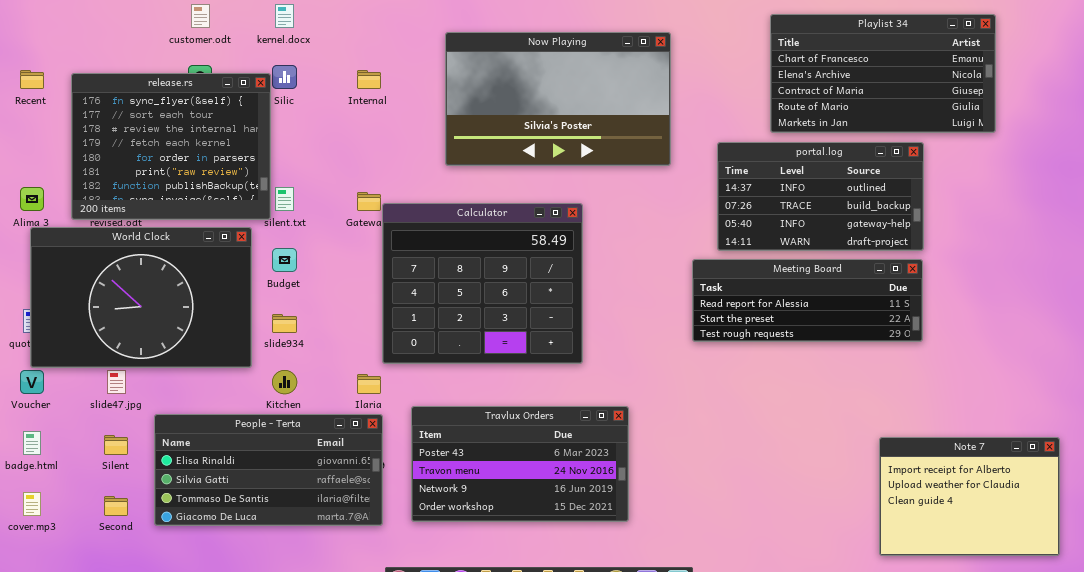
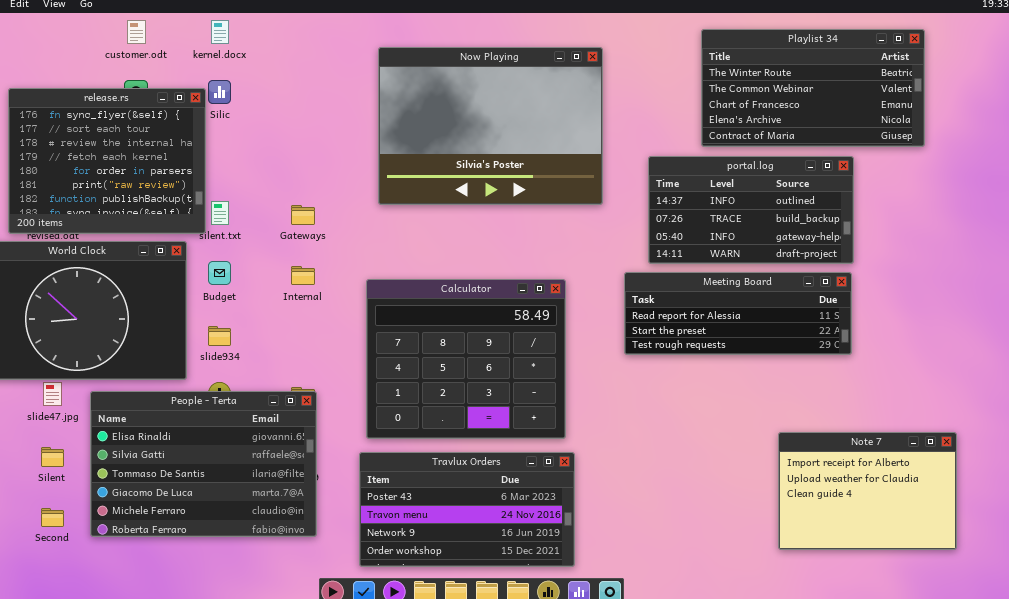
Playlist 34: [770,14,996,133] -> [701,29,925,147], scrolled up 2 rows
Now Playing: [445,32,671,166] -> [378,47,603,205], resized
Internal: [357,70,381,89] -> [291,266,315,285], moved
Calculator: [382,203,583,364] -> [366,279,566,439], moved
Travlux Orders: [411,406,629,522] -> [359,452,575,567], moved
People - Terta: [154,414,383,526] -> [90,391,317,537], resized
Note 7: [879,437,1060,556] -> [778,432,957,550], moved

